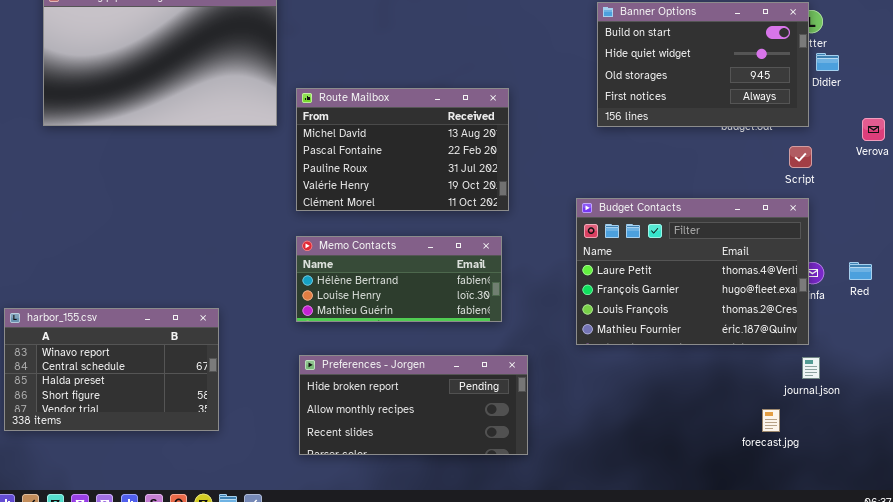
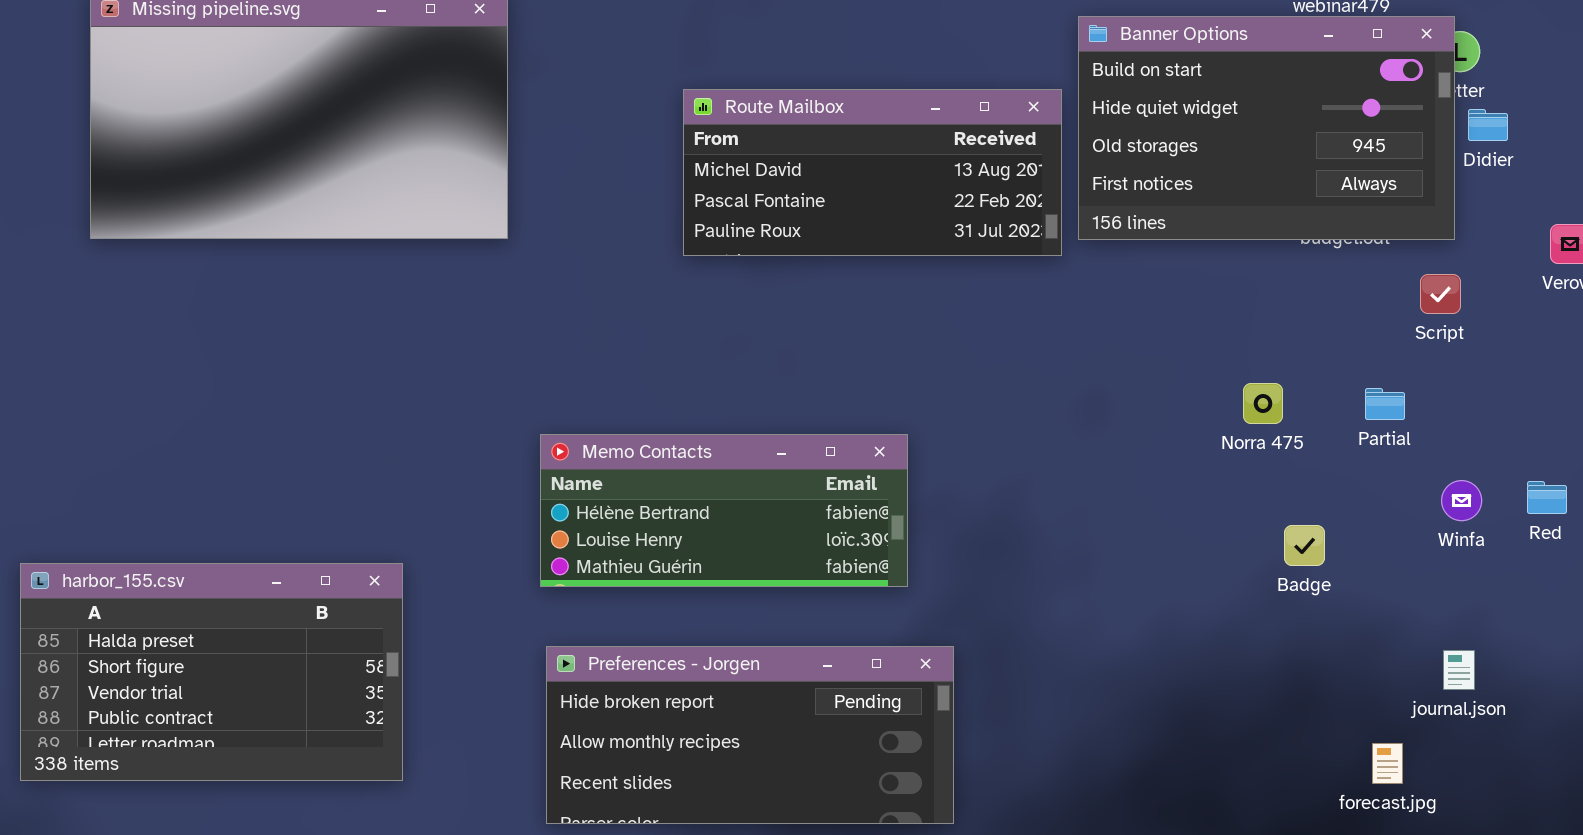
Route Mailbox: [296,88,509,211] -> [683,89,1062,256], moved, resized
Budget Contacts: [576,198,809,345] -> none, closed
harbor_155.csv: [4,308,219,431] -> [20,563,403,781], scrolled down 2 rows

